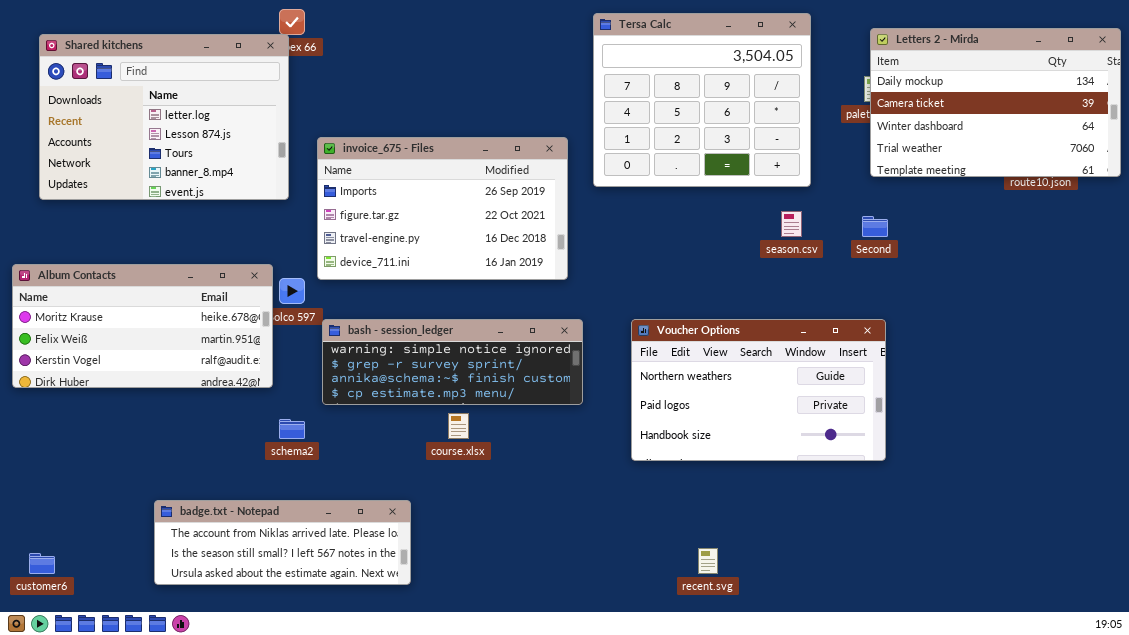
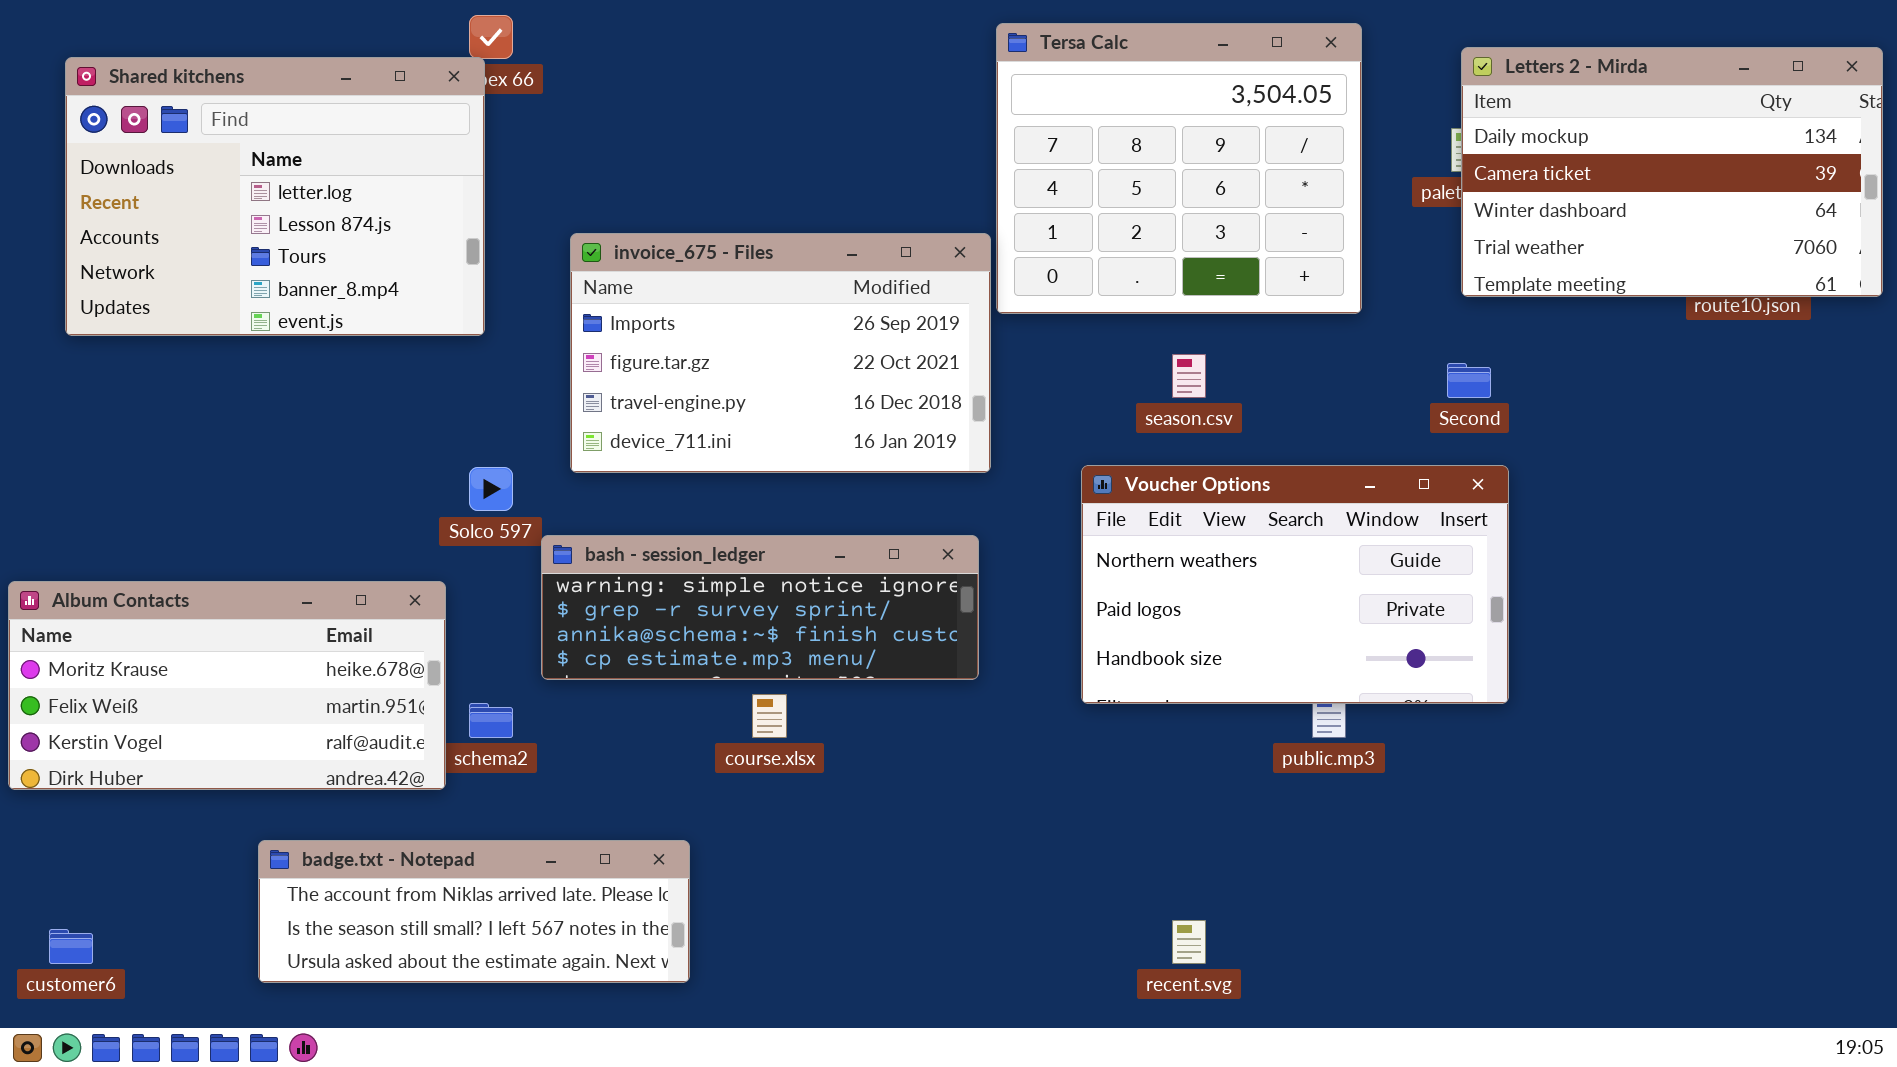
invoice_675 - Files: [317,137,568,280] -> [570,233,991,473], moved
season.csv: [781,211,802,237] -> [1172,354,1206,398], moved
Album Contacts: [12,264,273,388] -> [8,581,446,790], moved
Voucher Options: [631,319,886,461] -> [1081,465,1509,704], moved

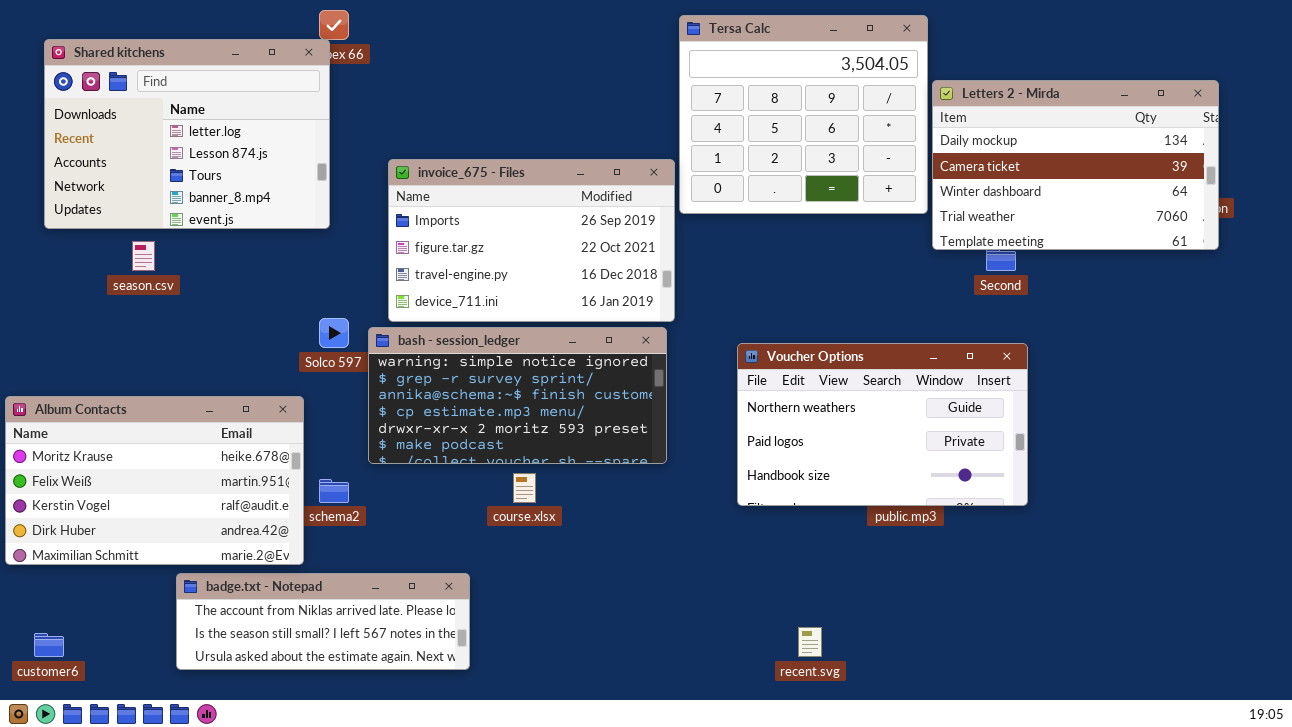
Letters 2 - Mirda: [1461,47,1883,297] -> [932,80,1219,250], moved
season.csv: [1172,354,1206,398] -> [132,241,155,271], moved
Voucher Options: [1081,465,1509,704] -> [737,343,1028,506], moved
bash - session_ledger: [541,535,979,680] -> [368,327,667,464], resized
Album Contacts: [8,581,446,790] -> [5,396,304,565], resized

